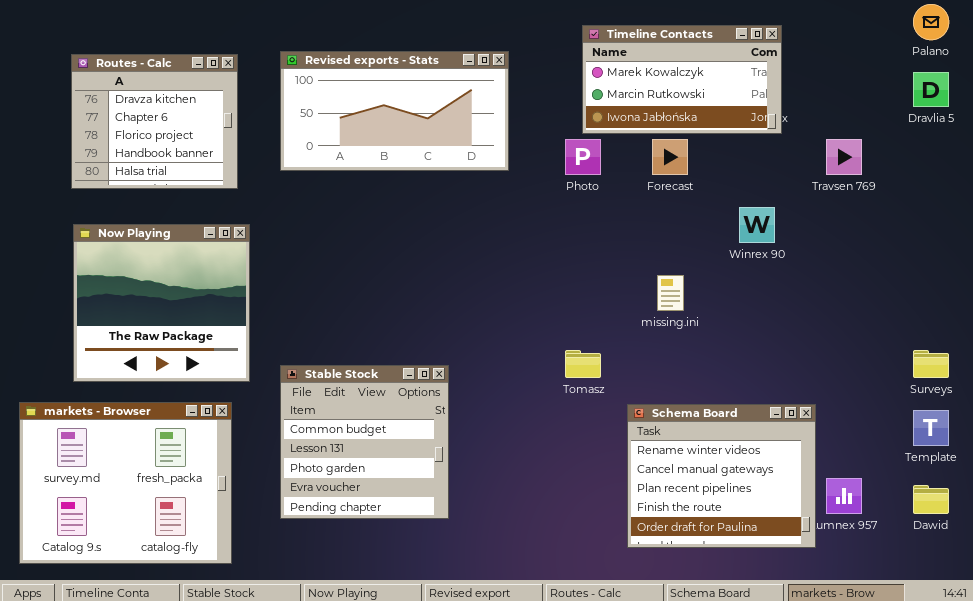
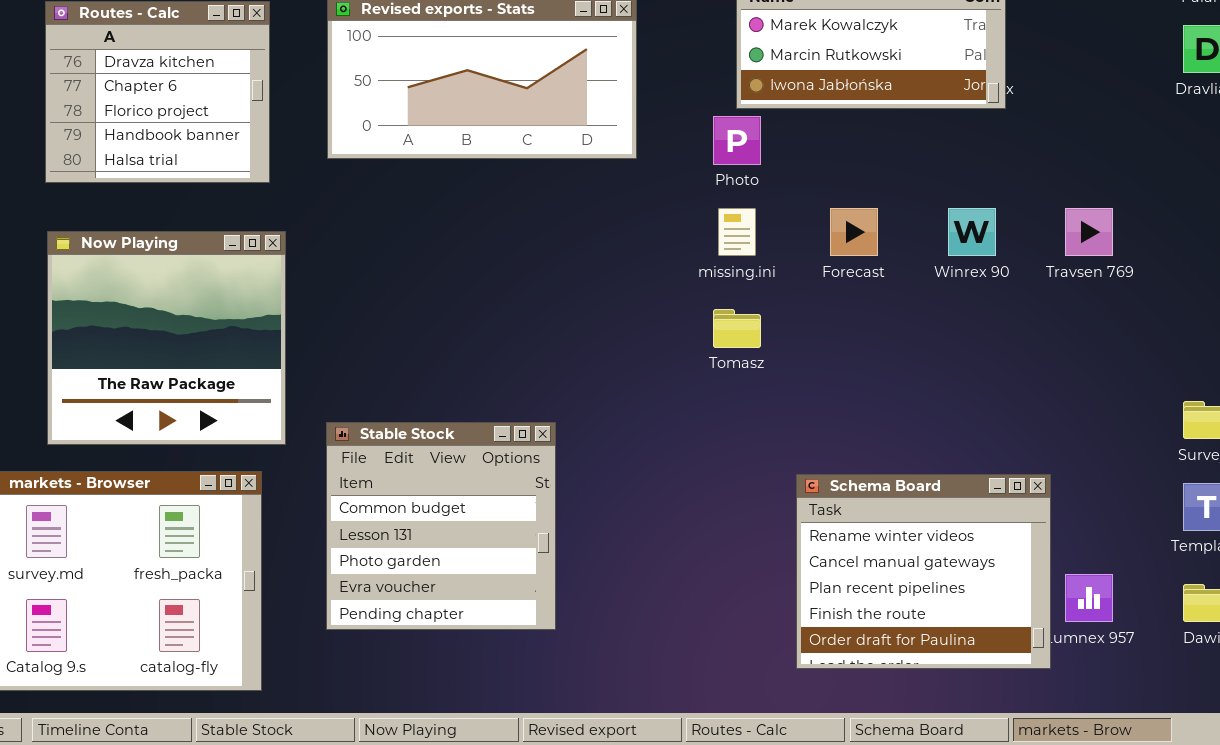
Forecast: [652,139,688,175] -> [830,208,878,256], moved
Travsen 769: [826,139,862,175] -> [1065,208,1113,256], moved
missing.ini: [657,275,684,311] -> [718,208,756,256], moved
Tomasz: [565,350,601,378] -> [713,309,761,348], moved

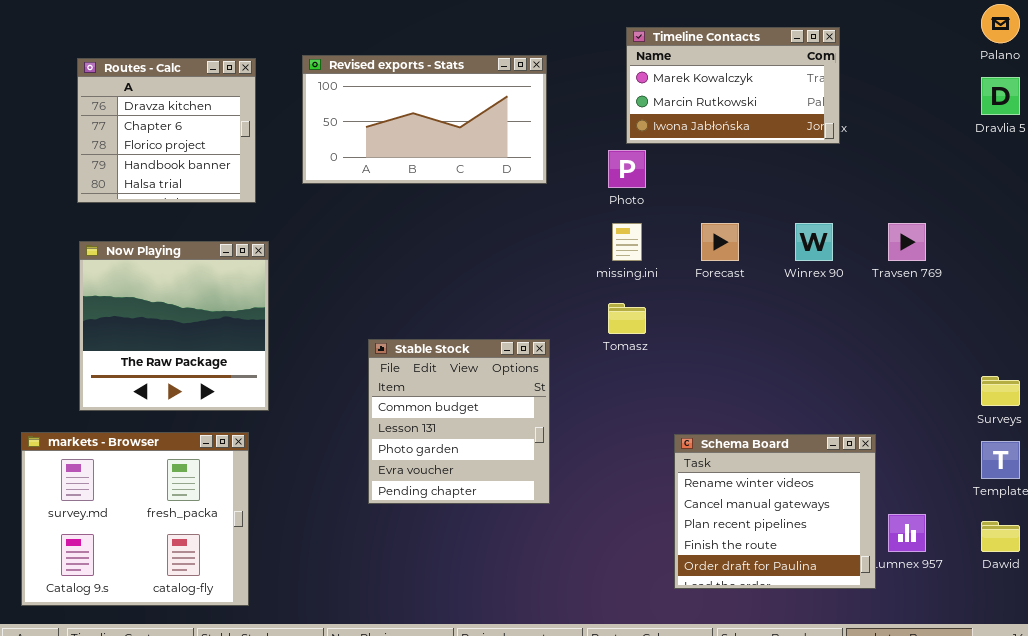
Stable Stock: [326,422,556,630] -> [368,339,550,504], moved

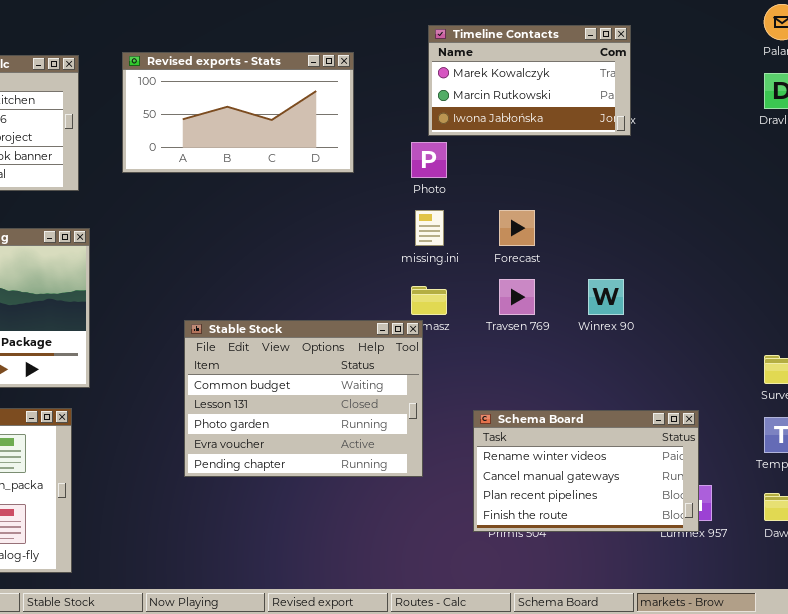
Winrex 90: [795,223,833,261] -> [588,279,624,315], moved
Travsen 769: [888,223,926,261] -> [499,279,535,315], moved
Stable Stock: [368,339,550,504] -> [184,320,423,477], resized
Schema Board: [674,434,876,589] -> [473,410,699,532], resized

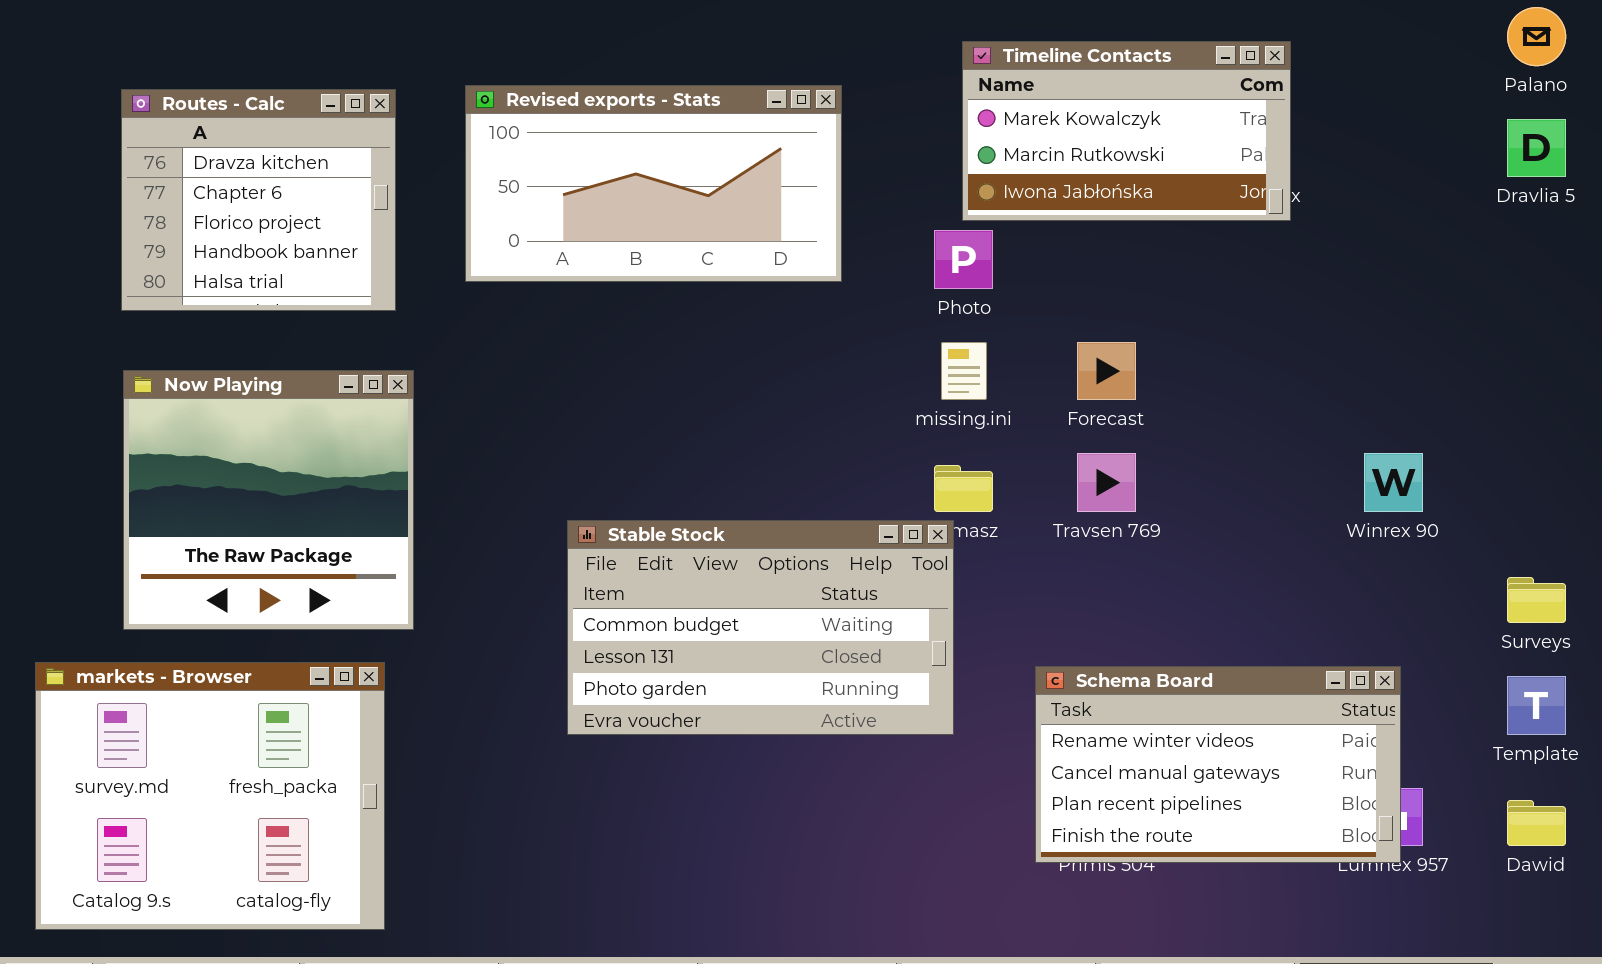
Winrex 90: [588,279,624,315] -> [1364,453,1423,512], moved
Stable Stock: [184,320,423,477] -> [567,520,954,735], resized

